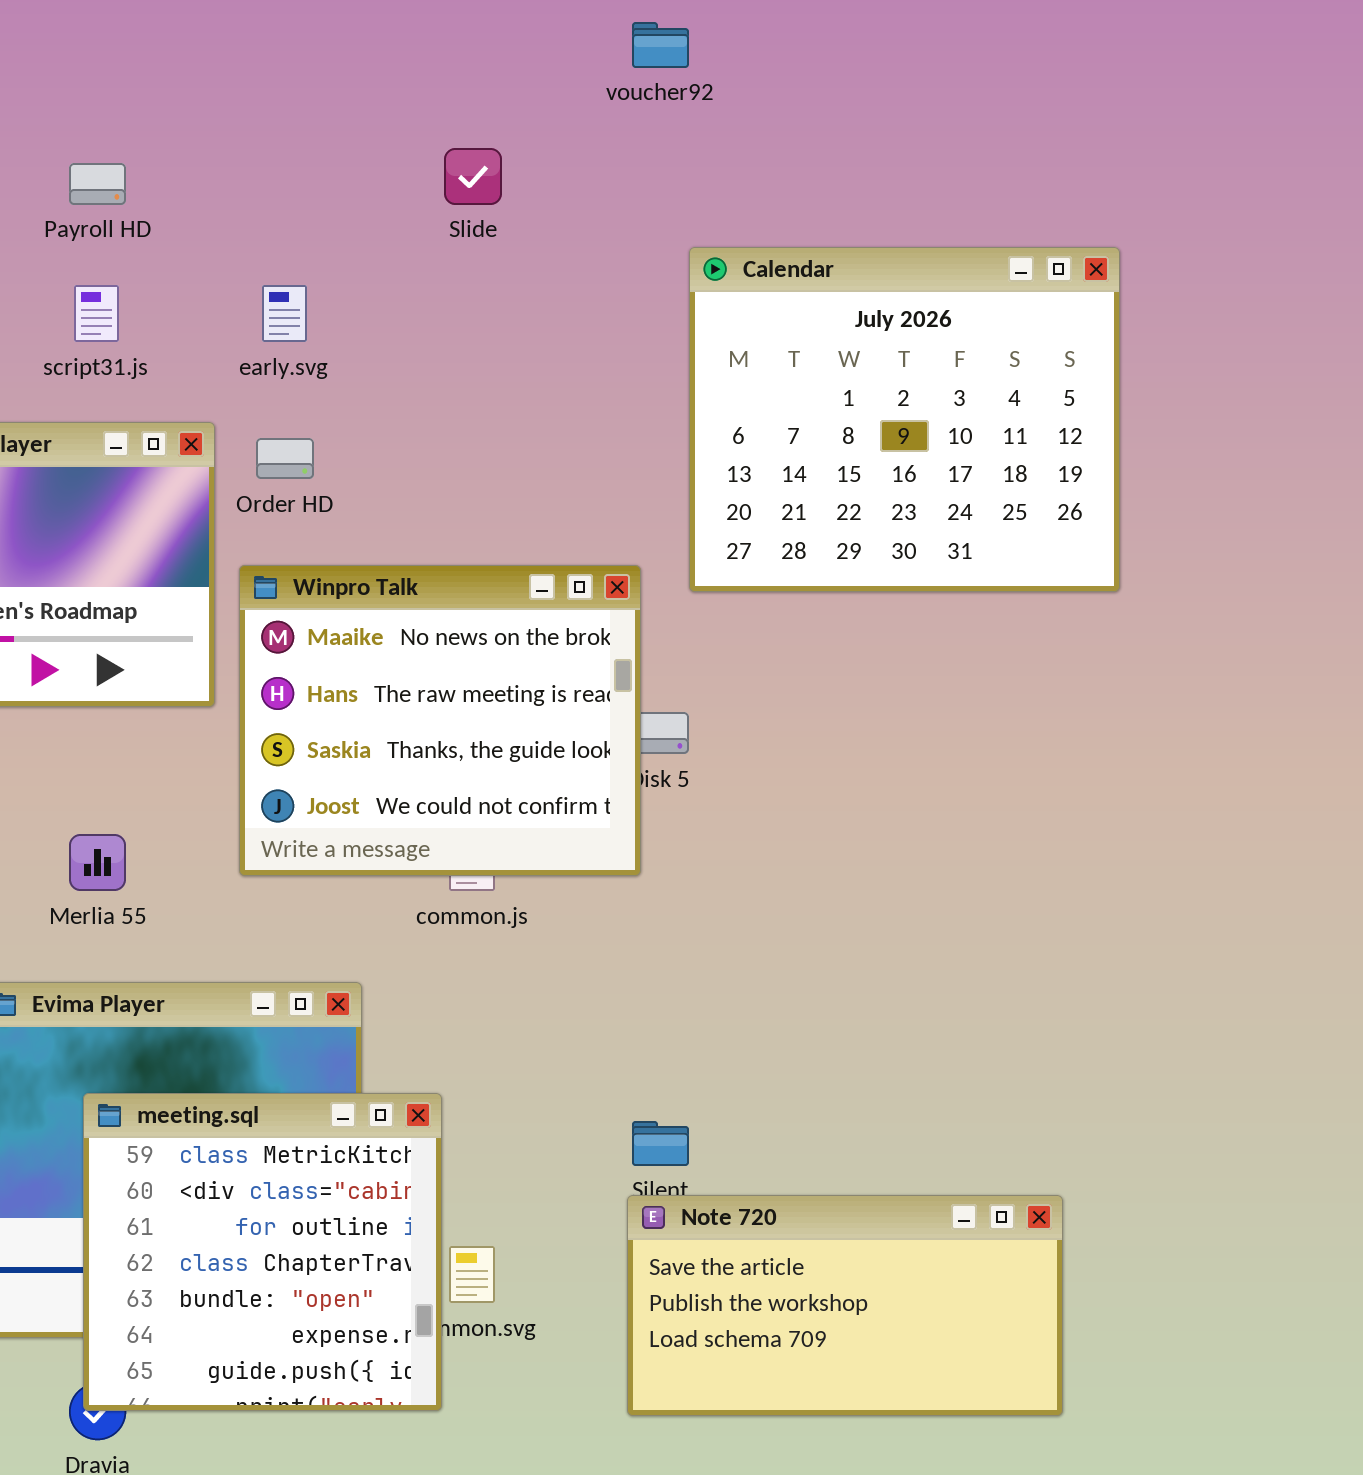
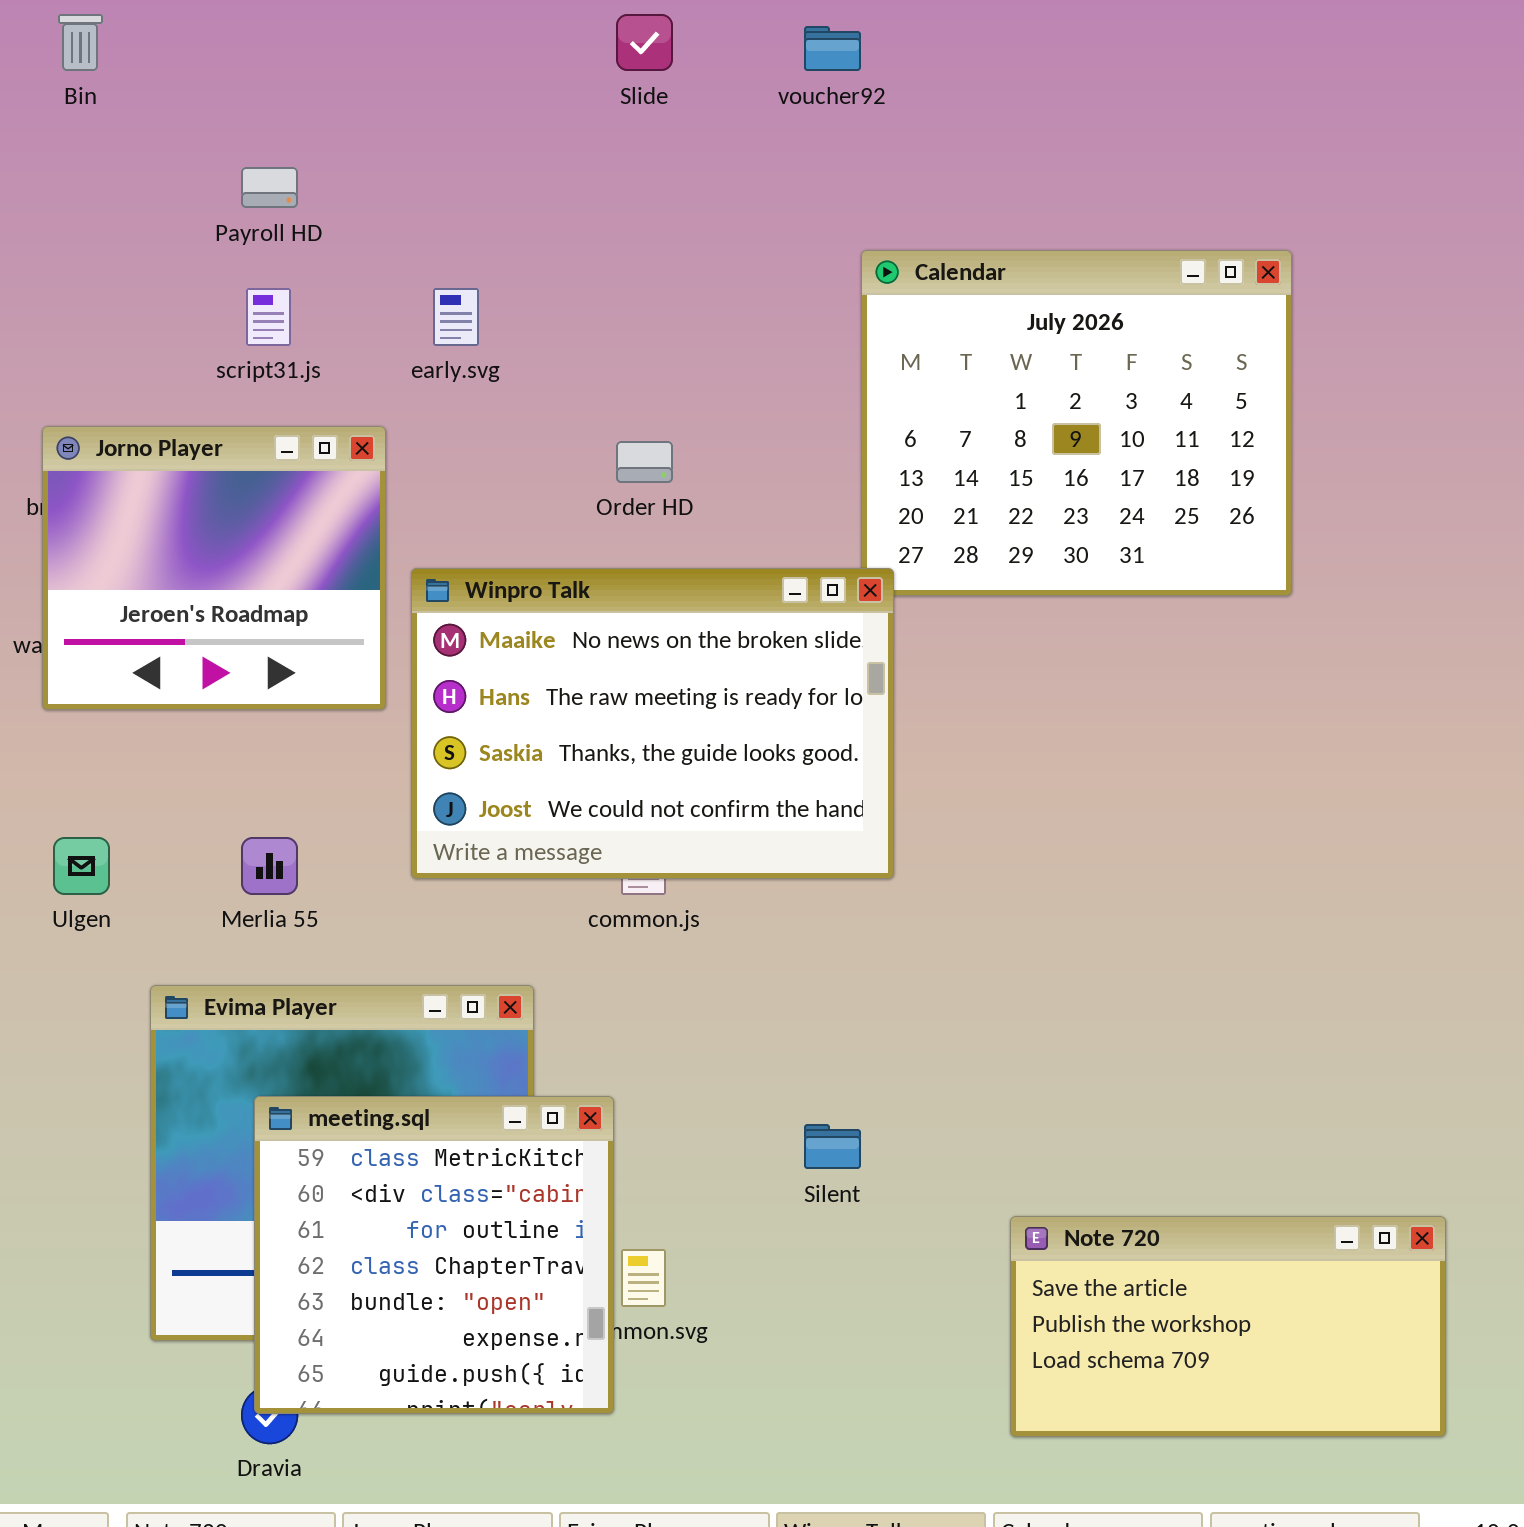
Slide: [444,148,502,205] -> [616,14,673,71], moved
Order HD: [256,438,314,479] -> [616,441,673,483], moved
Winpro Talk: [239,565,641,876] -> [411,568,894,879], resized
Note 720: [627,1195,1063,1416] -> [1010,1216,1446,1437], moved

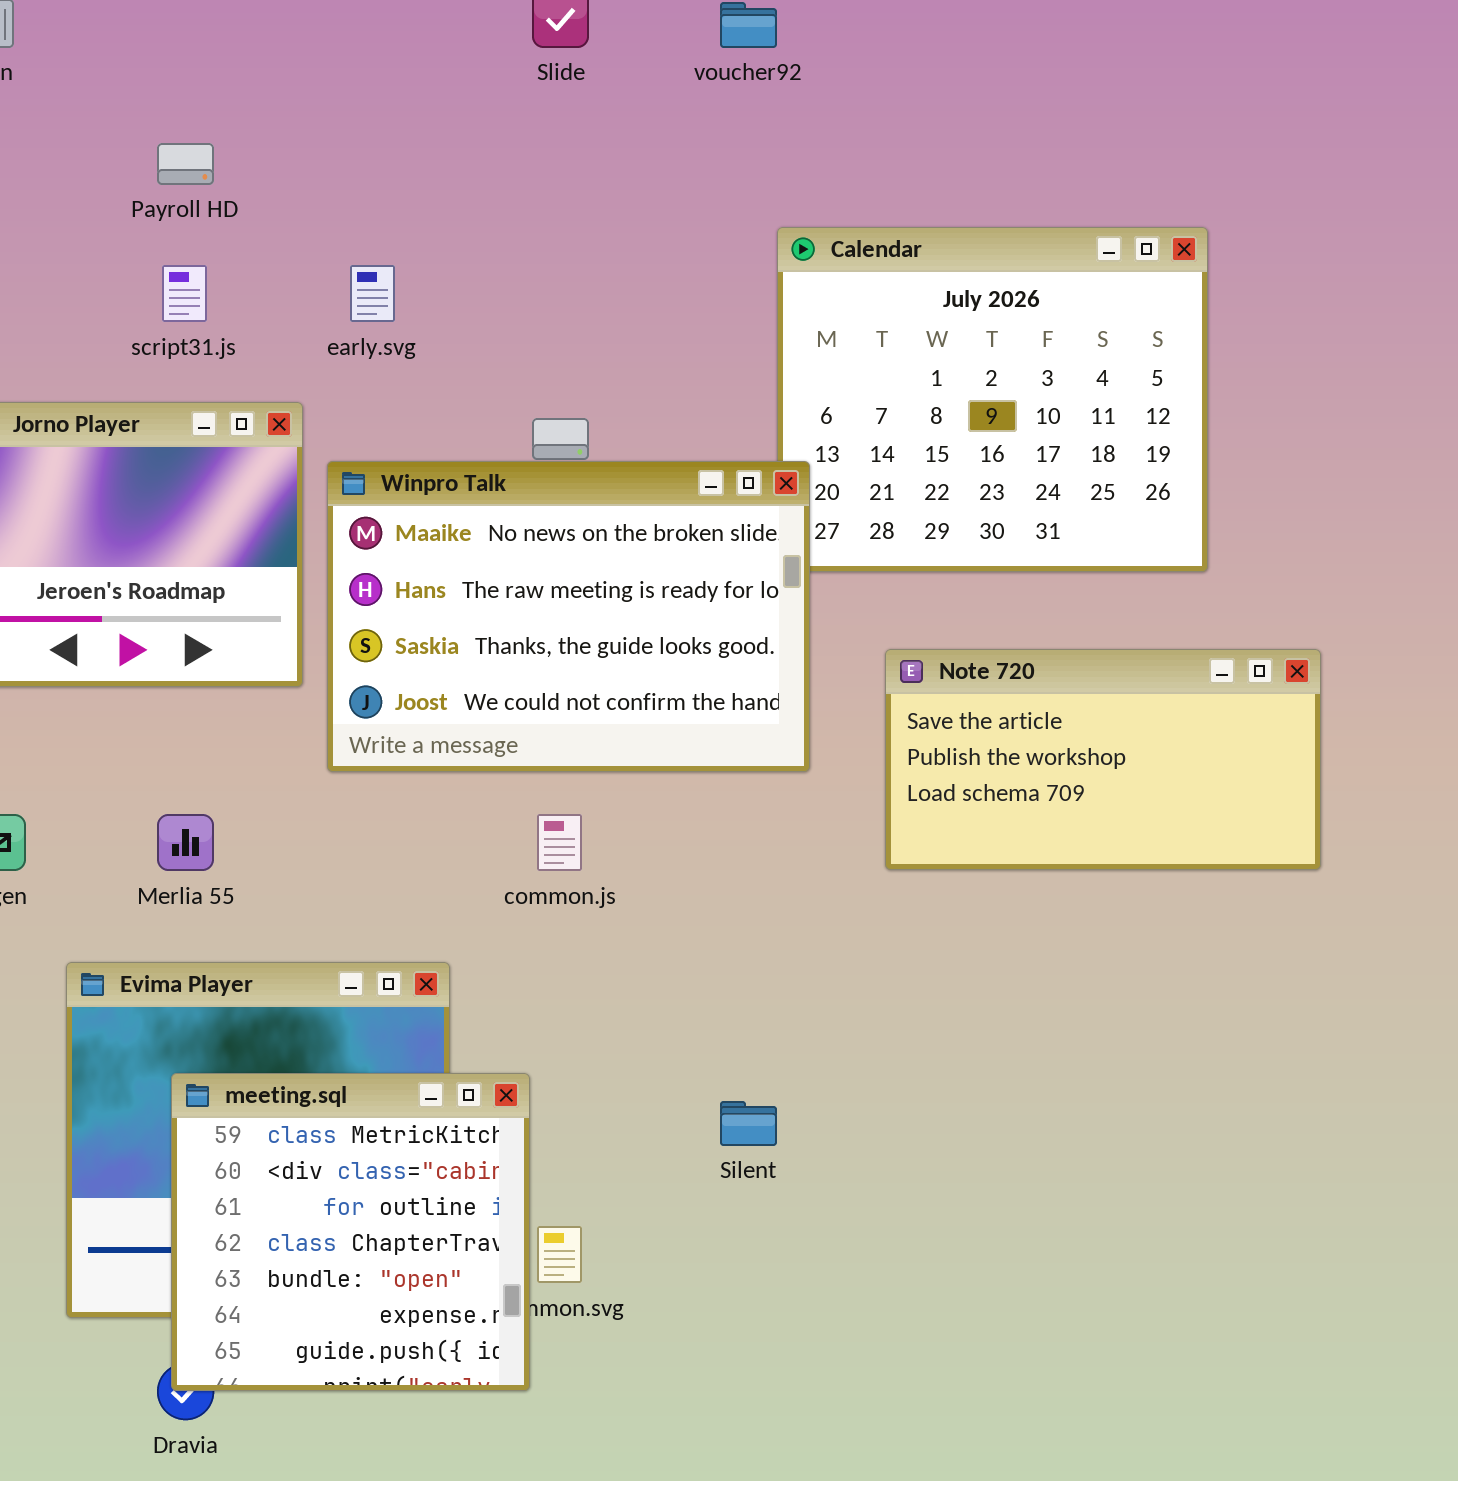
Winpro Talk: [411,568,894,879] -> [327,461,810,772], moved
Note 720: [1010,1216,1446,1437] -> [885,649,1321,870], moved

